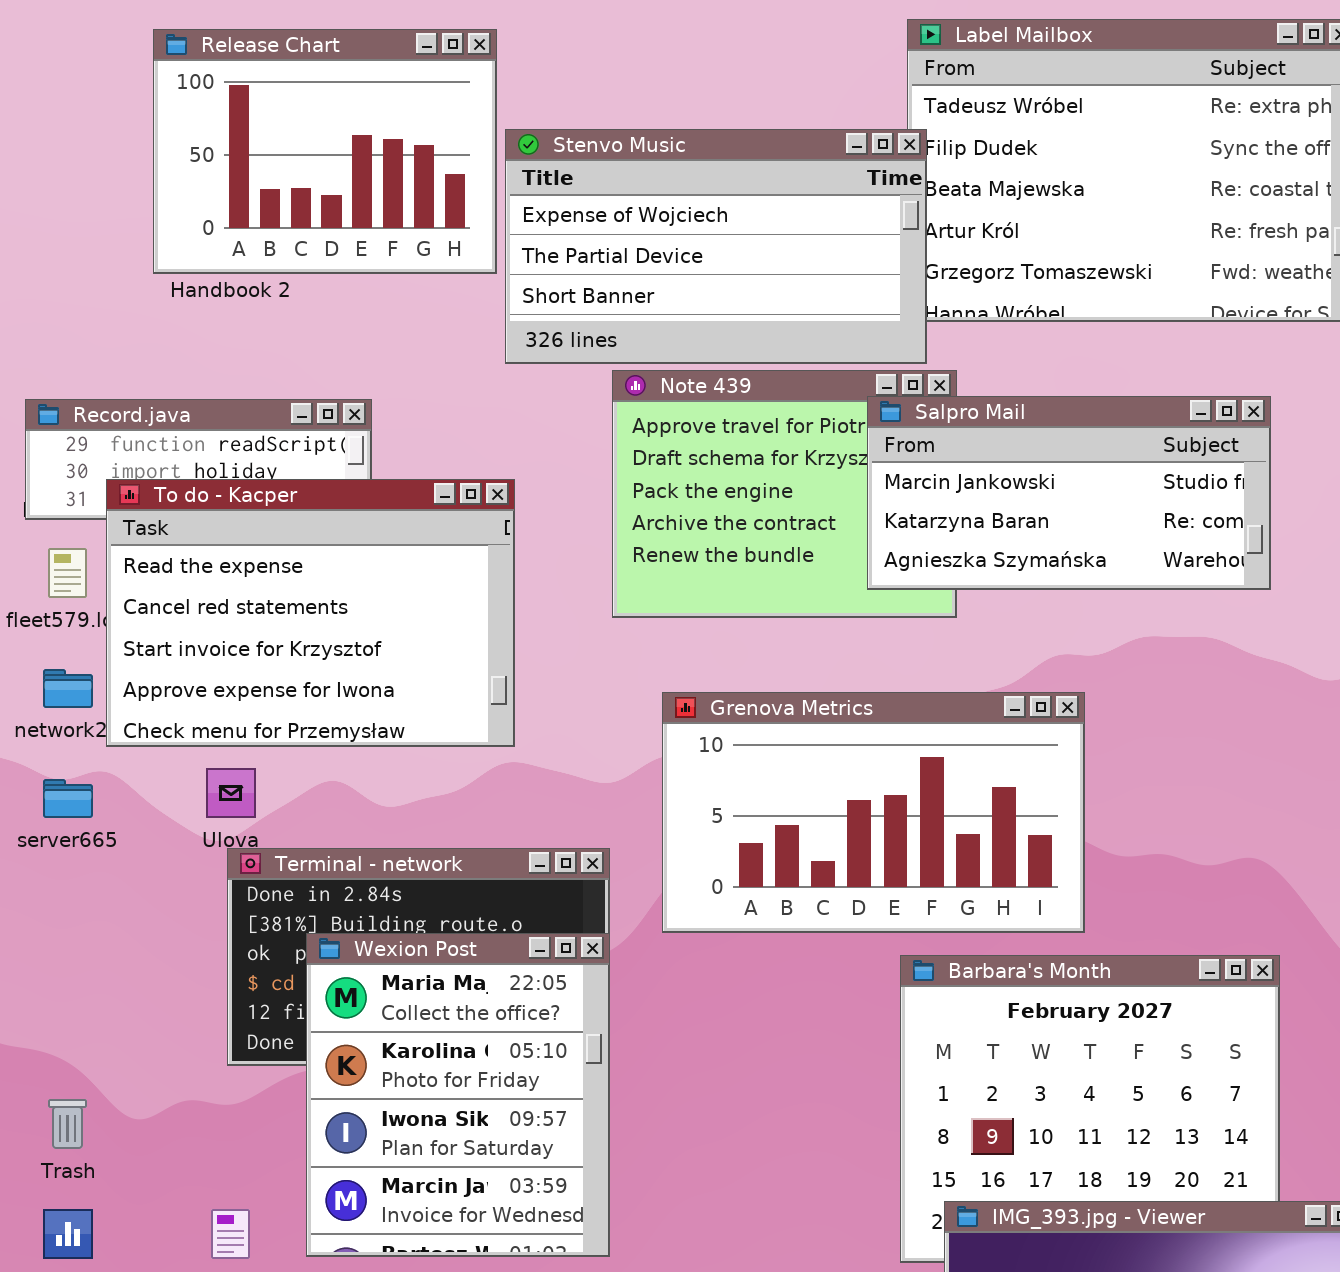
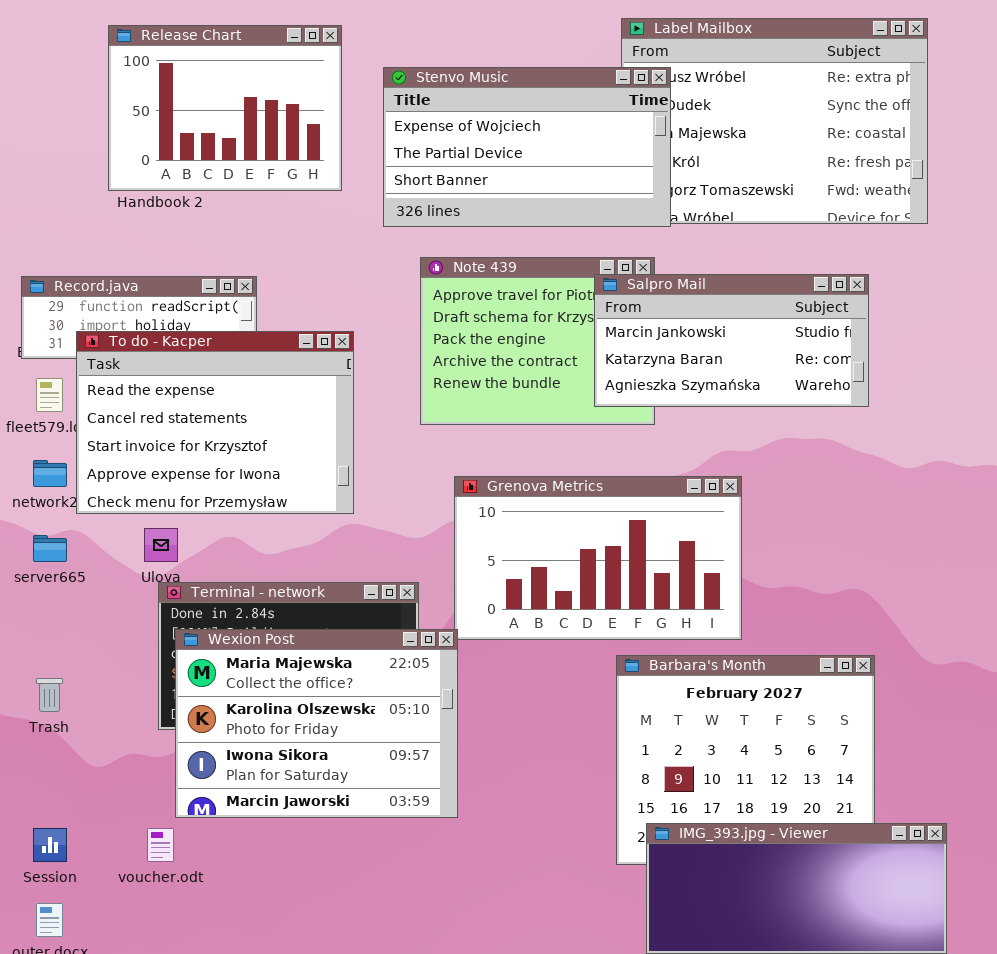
Stenvo Music: [505,129,927,364] -> [383,67,671,227], moved
Wexion Post: [306,933,610,1257] -> [175,629,458,818], moved, resized
Trash: [48,1099,87,1149] -> [36,678,63,712], moved

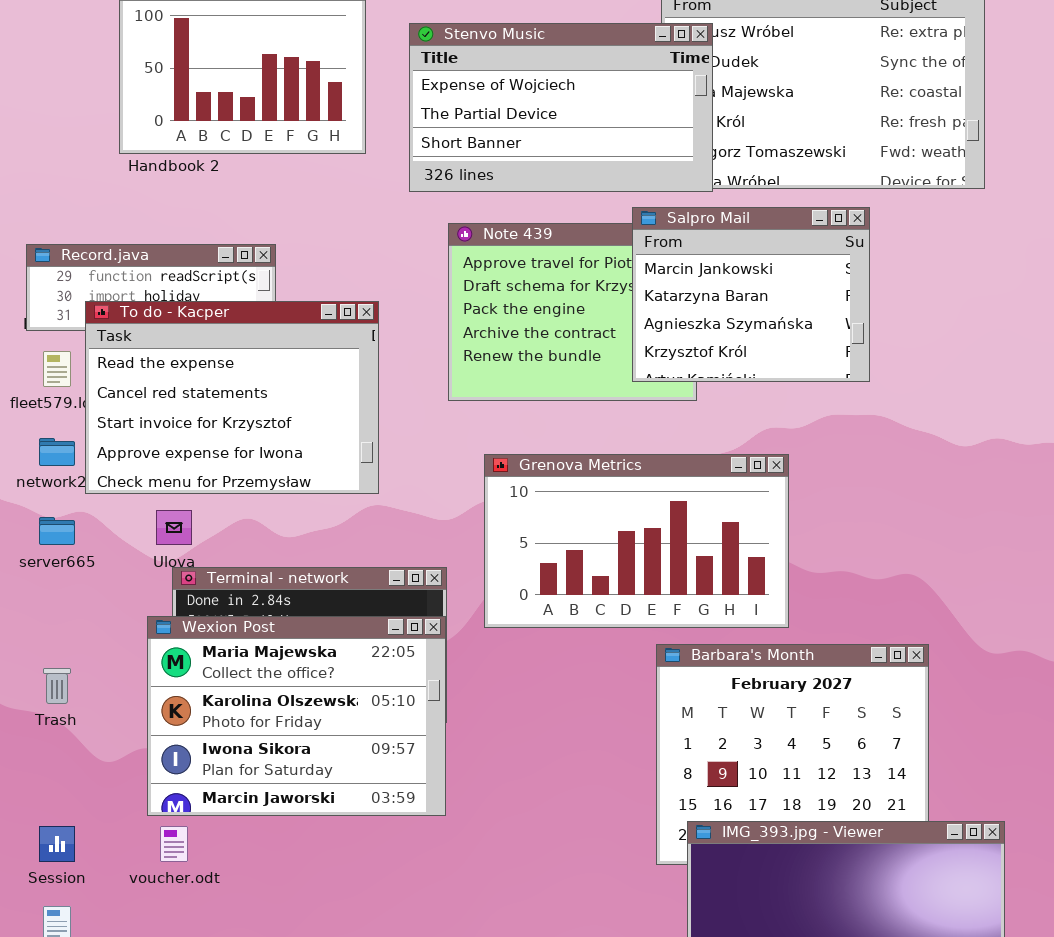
Salpro Mail: [594,274,869,407] -> [632,207,870,382], resized
Wexion Post: [175,629,458,818] -> [147,616,446,816], moved

